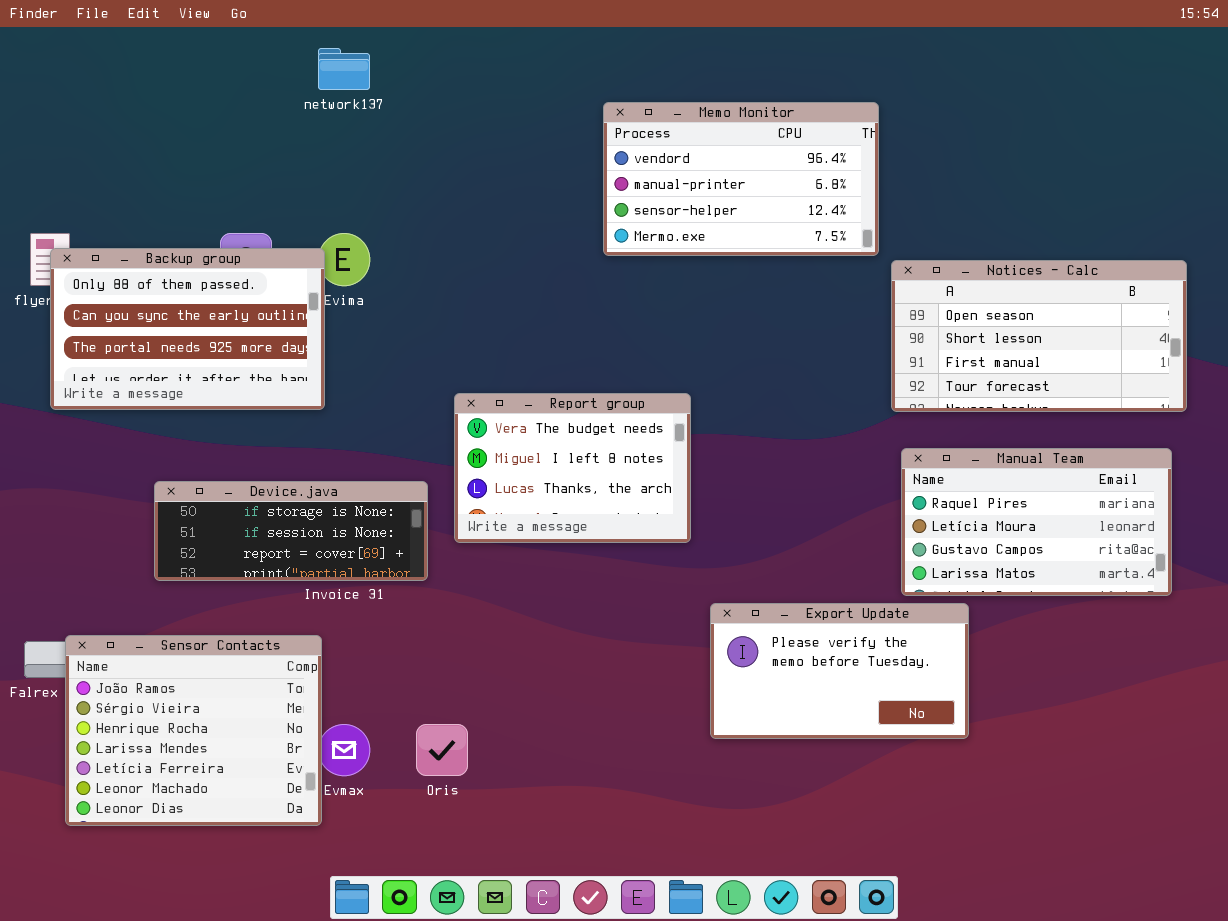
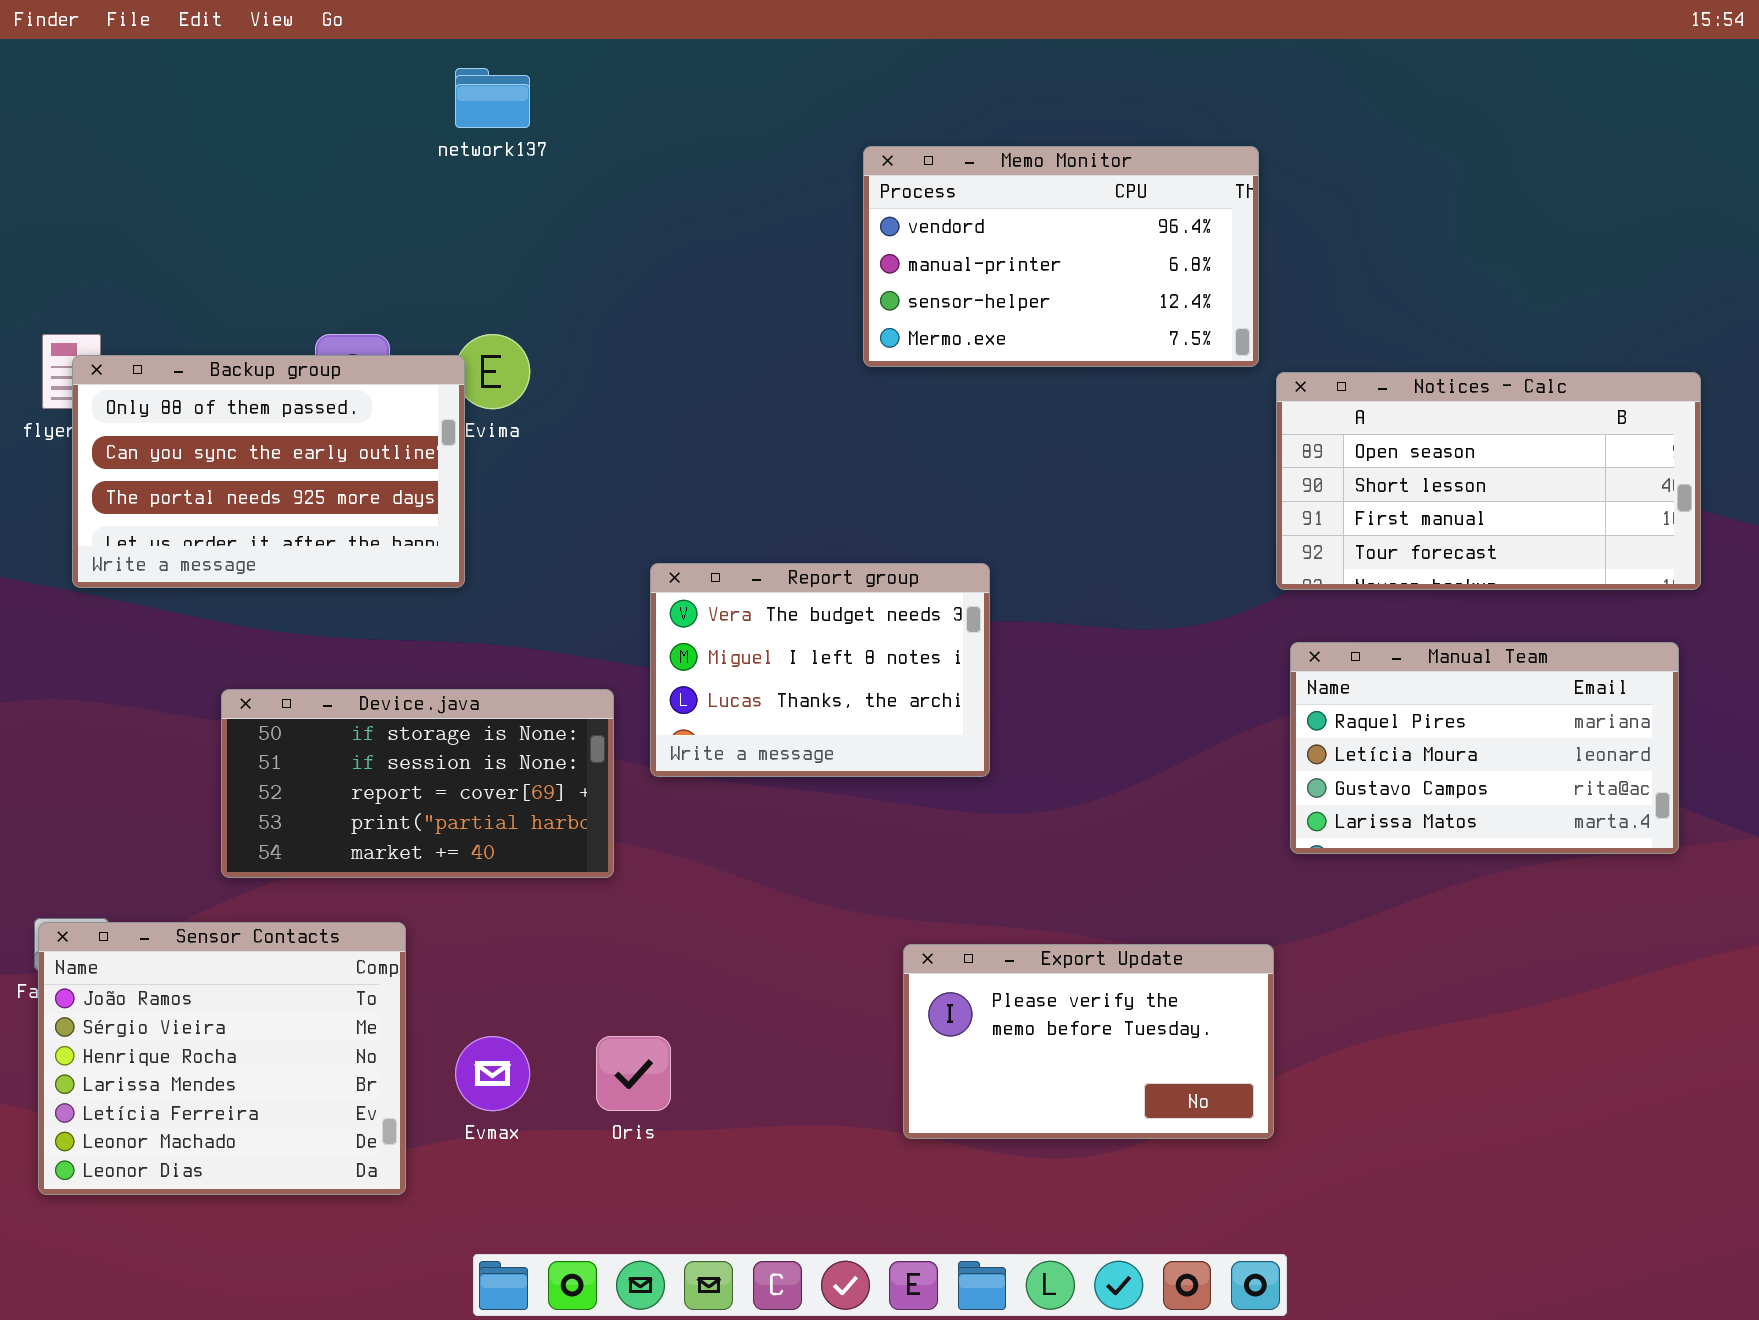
Device.java: [154,481,428,581] -> [221,689,614,878], resized
Export Update: [710,603,969,739] -> [903,944,1274,1139], moved
Sensor Contacts: [65,635,322,826] -> [38,922,406,1195], moved

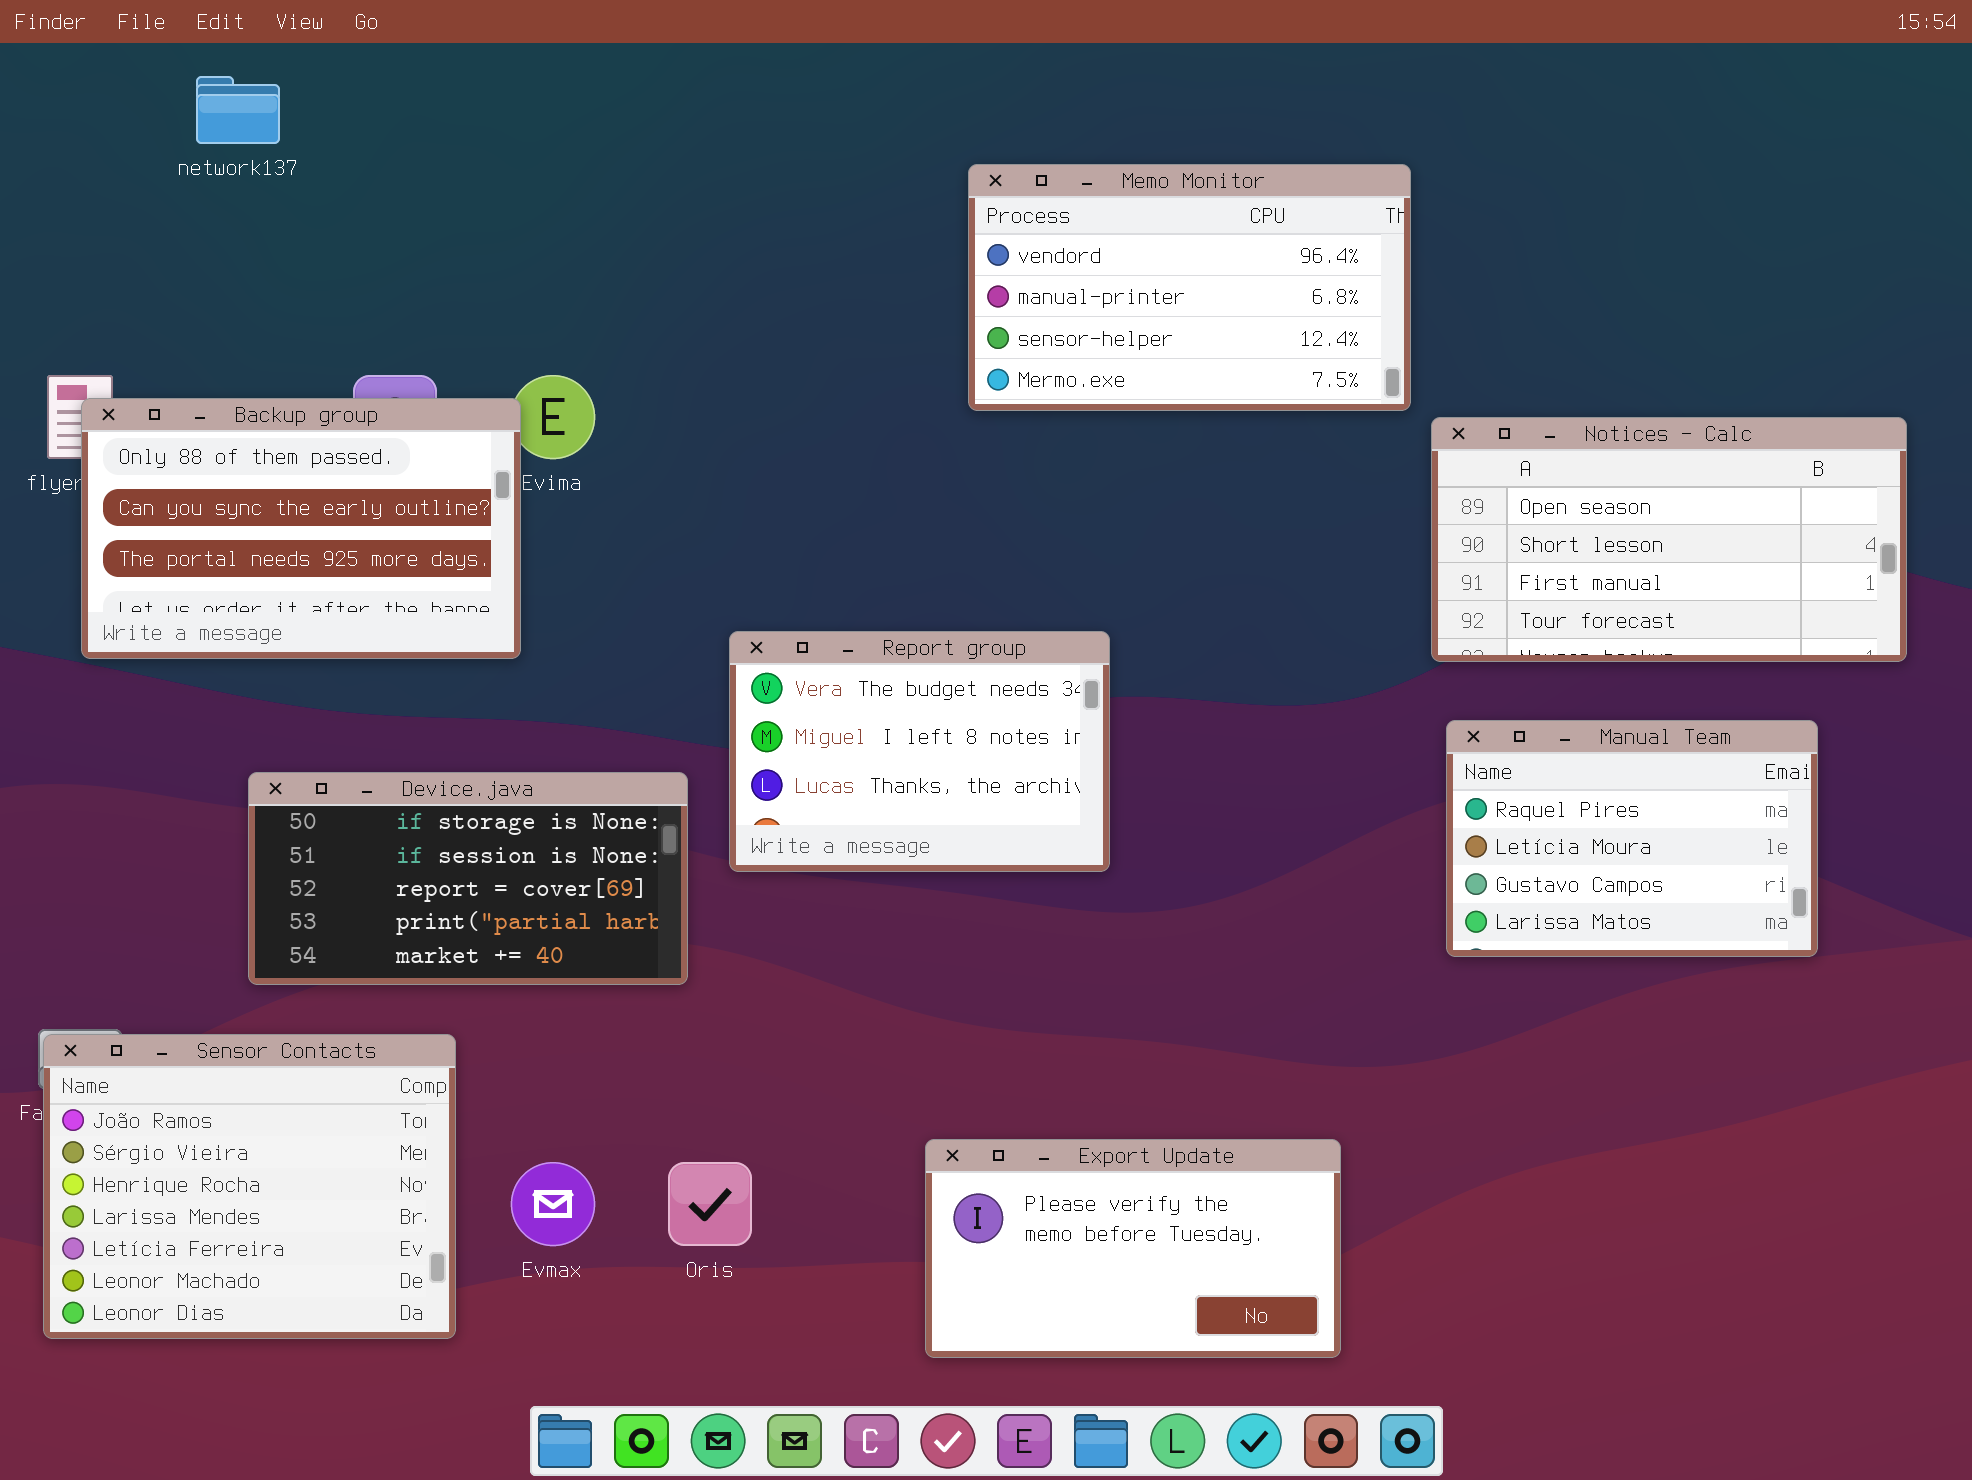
network137: [455,68,530,128] -> [196,76,280,144], moved
Manual Team: [1290,642,1679,854] -> [1446,720,1818,957], resized
Export Update: [903,944,1274,1139] -> [925,1139,1341,1358], moved

